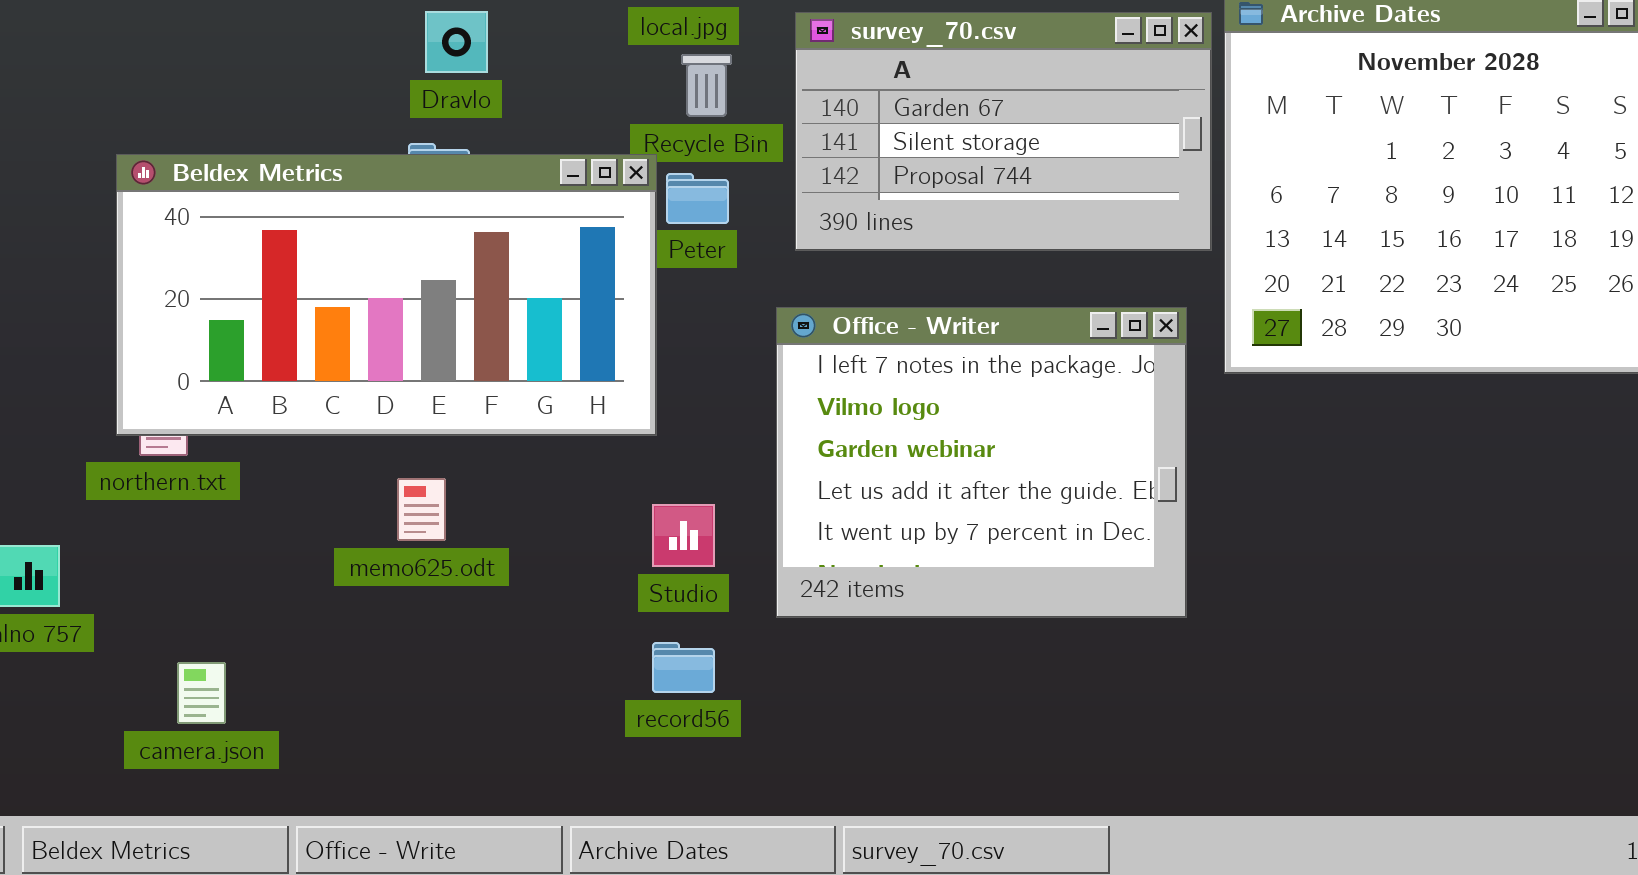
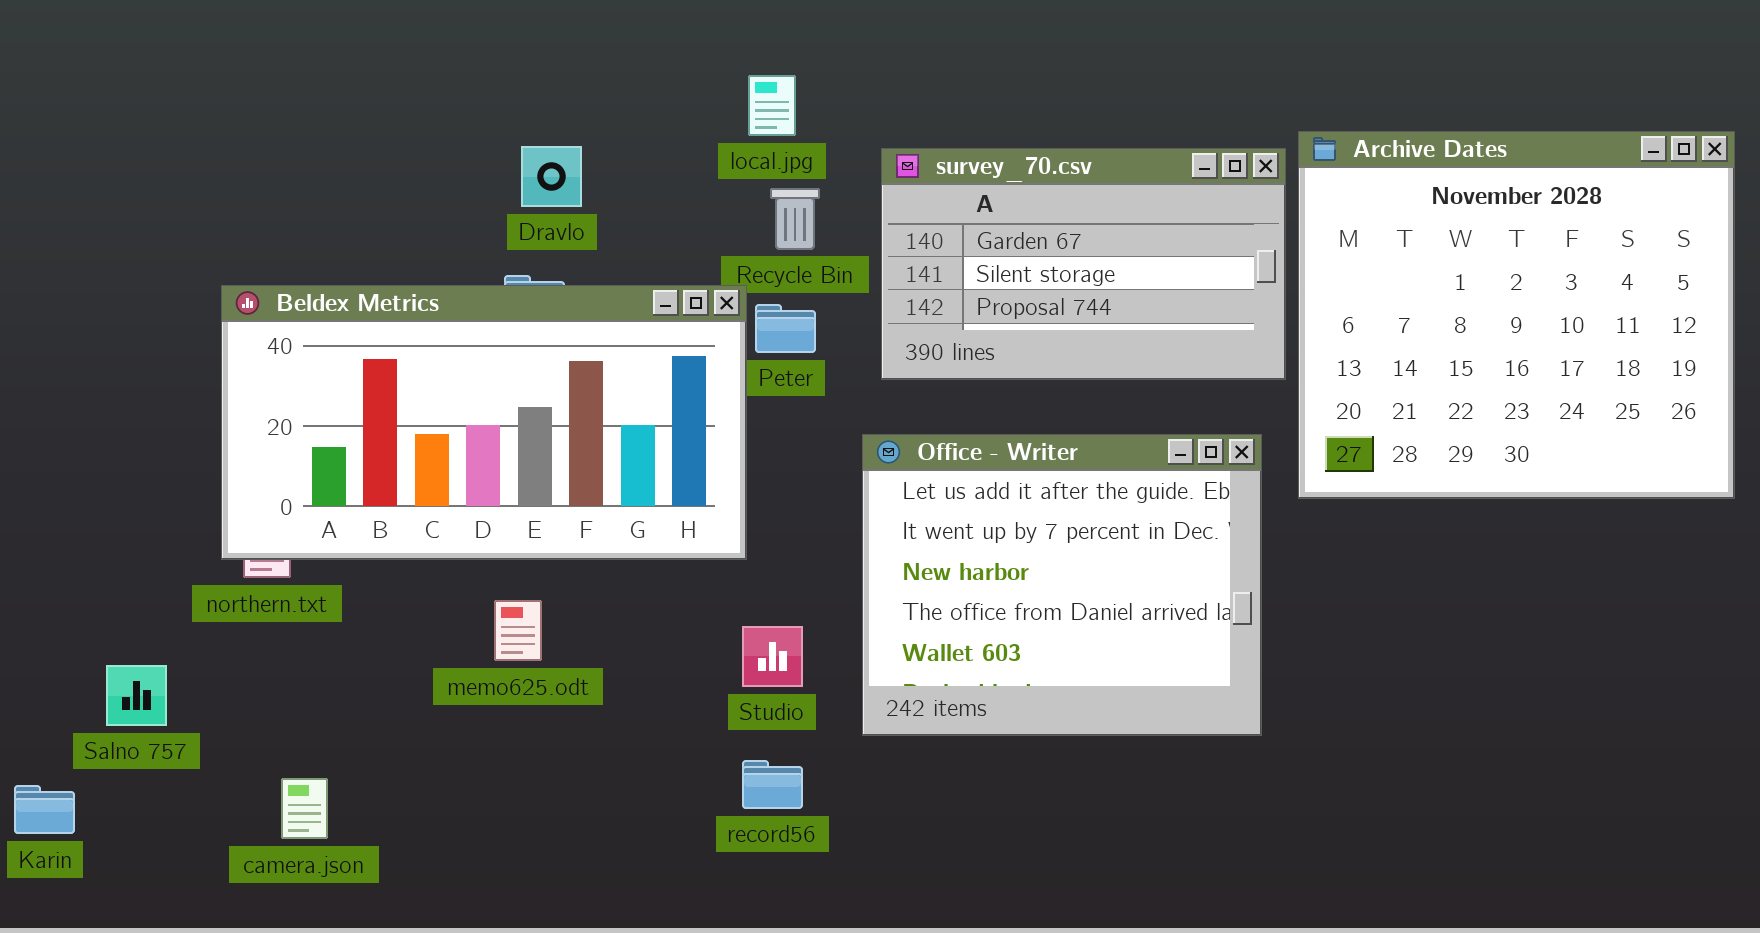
Office - Writer: [776,307,1187,618] -> [862,434,1262,736], scrolled down 3 rows

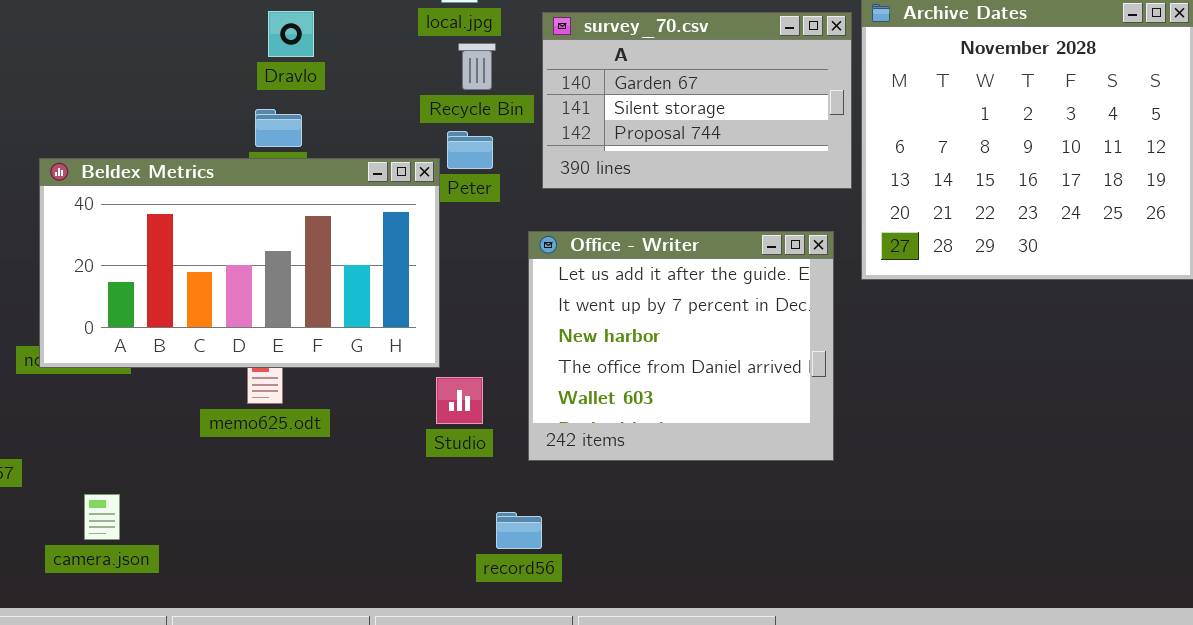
Beldex Metrics: [221,285,747,560] -> [39,158,440,368], moved
record56: [742,760,803,809] -> [496,512,542,549], moved

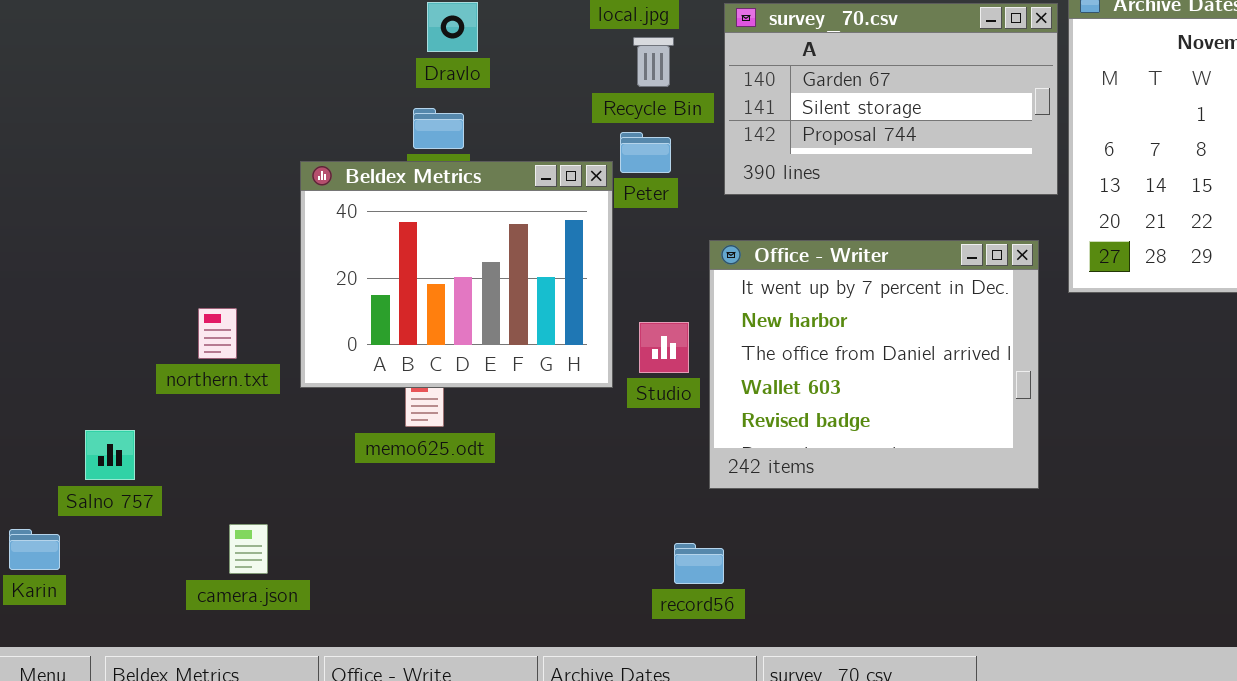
Beldex Metrics: [39,158,440,368] -> [300,161,613,388], resized
Office - Writer: [528,231,834,461] -> [709,240,1039,489], scrolled down 1 row
Studio: [436,377,483,424] -> [639,322,689,373], moved

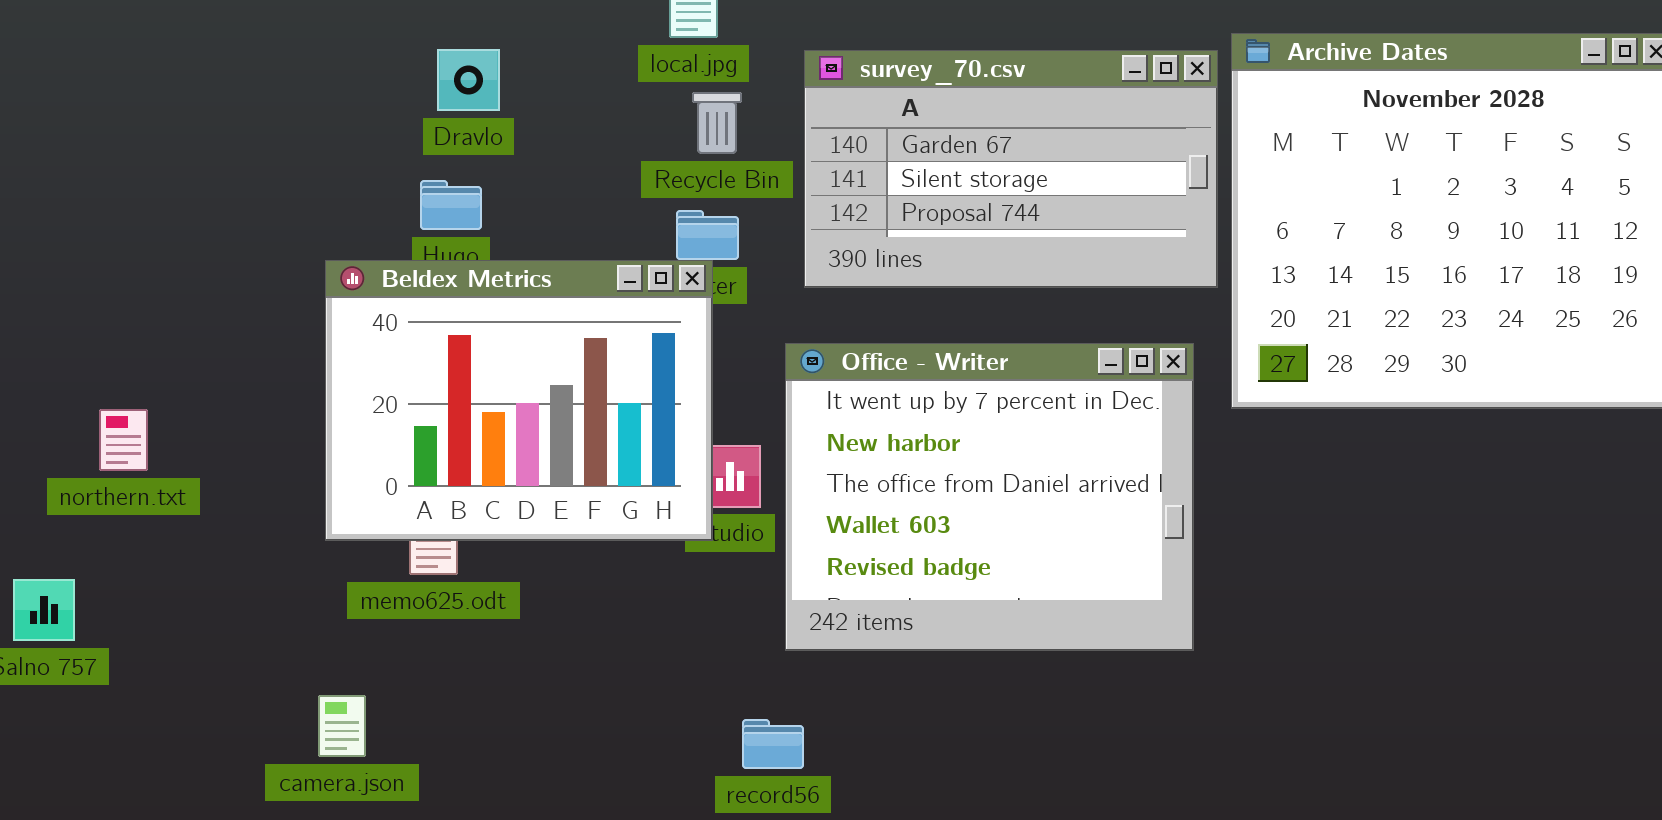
Beldex Metrics: [300,161,613,388] -> [325,260,713,541], moved
northern.txt: [198,308,237,359] -> [99,409,148,471], moved
camera.json: [229,524,268,574] -> [318,695,366,757], moved

